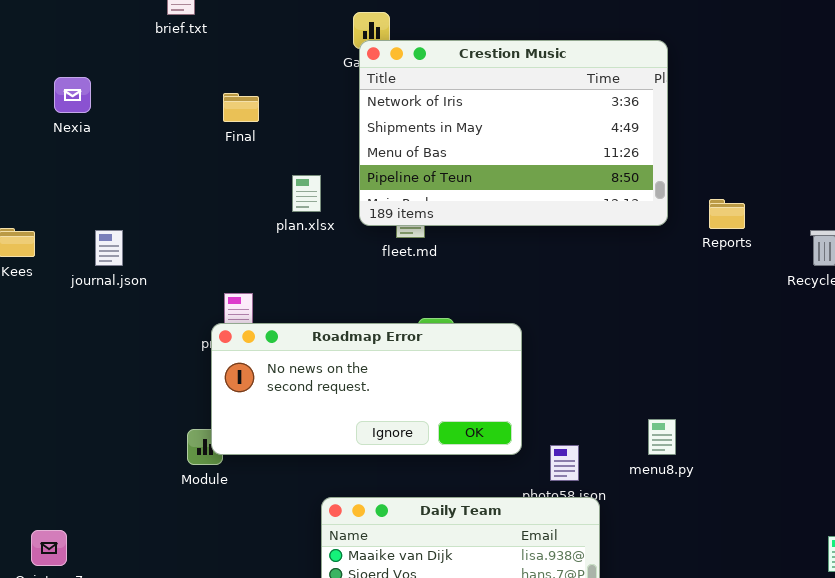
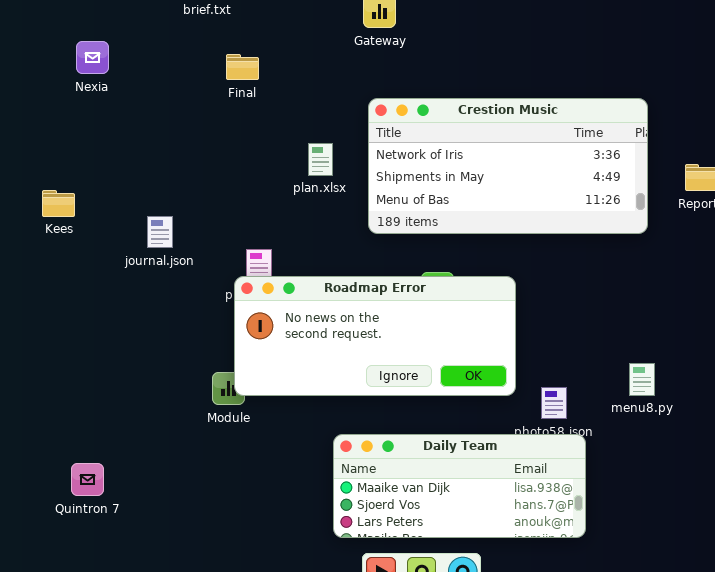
Crestion Music: [359,40,668,226] -> [368,98,648,234], moved, resized
Nexia: [54,77,91,113] -> [76,41,109,74], moved
Final: [223,93,259,122] -> [226,54,259,80], moved
journal.json: [95,230,123,266] -> [147,216,173,248], moved

